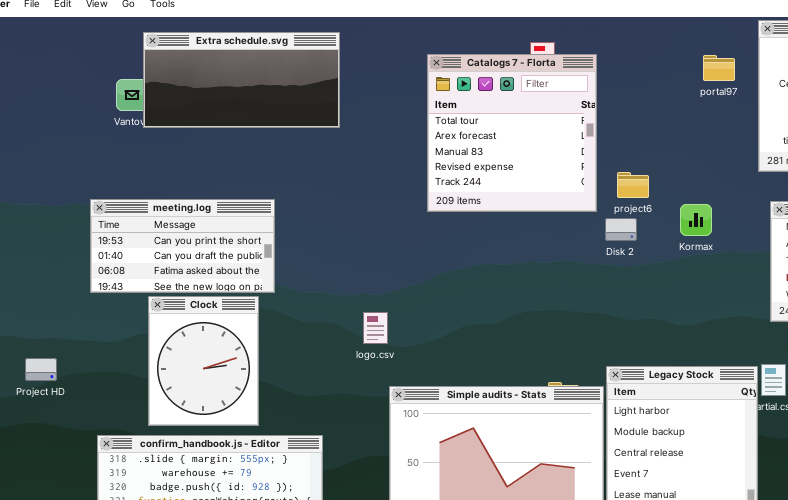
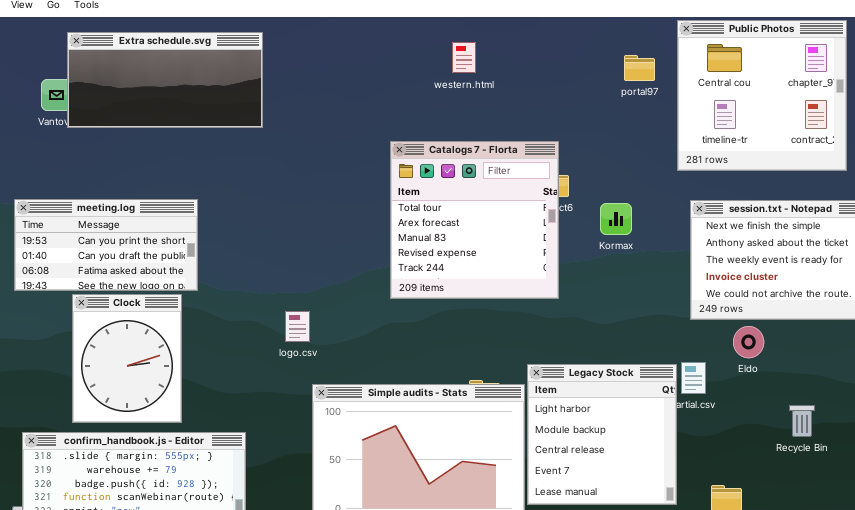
Catalogs 7 - Florta: [427,54,597,212] -> [390,141,559,299], moved

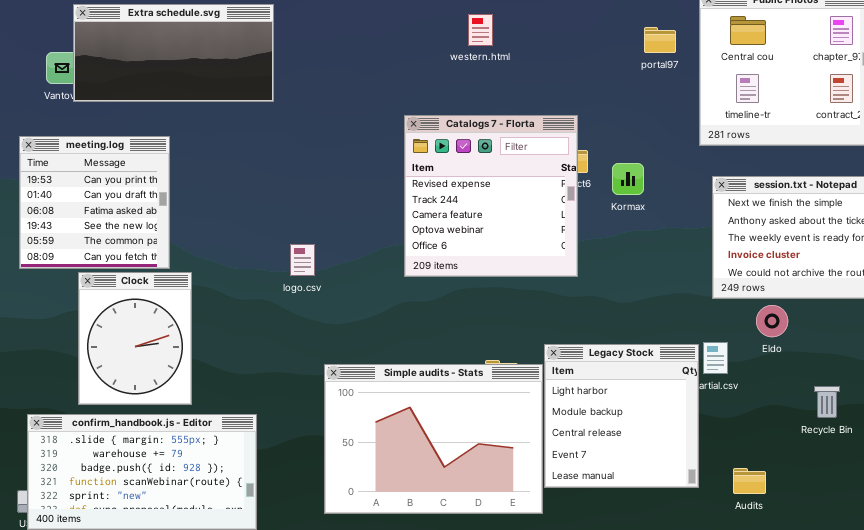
Catalogs 7 - Florta: [390,141,559,299] -> [404,115,578,277], scrolled down 3 rows
meeting.log: [14,199,198,291] -> [19,136,170,269], resized
Kormax: [600,203,632,235] -> [612,163,644,195], moved
logo.csv: [285,311,310,342] -> [290,244,315,276], moved

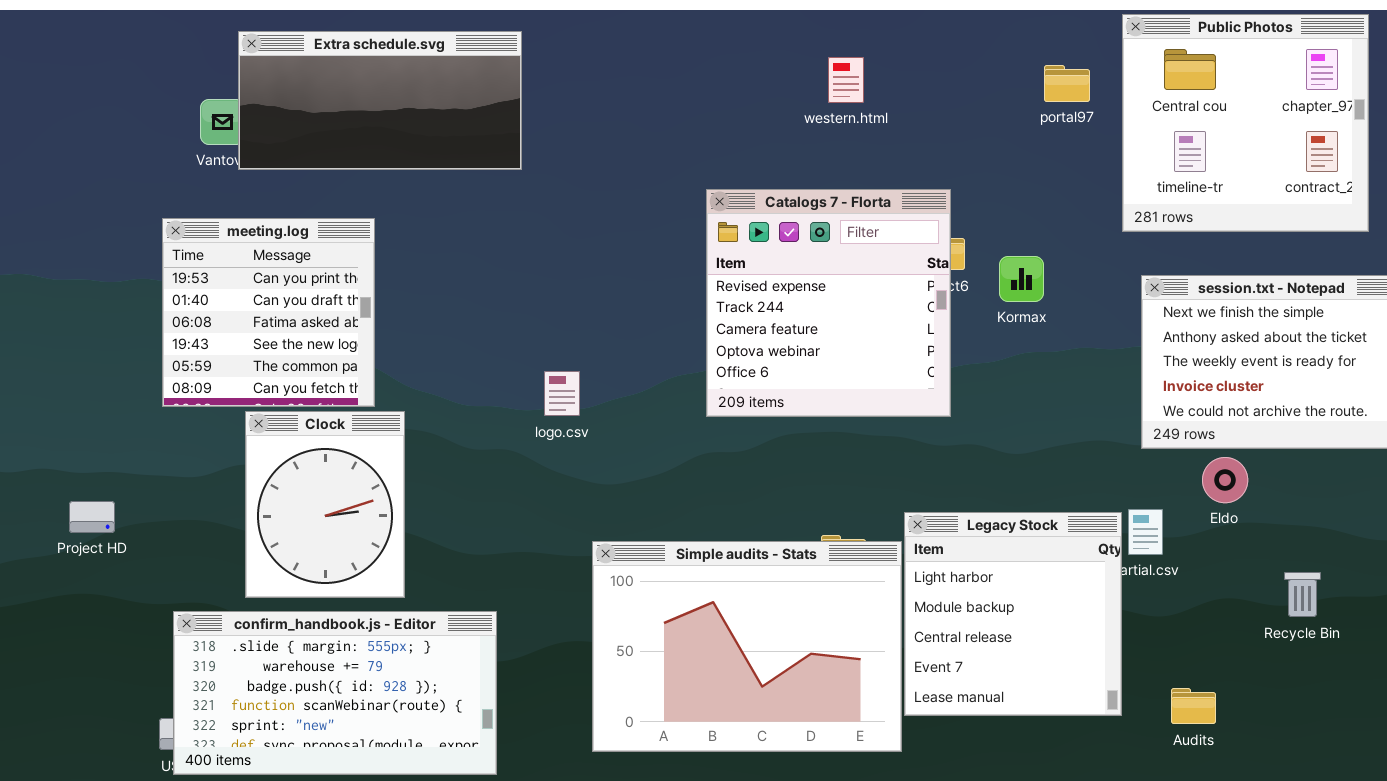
western.html: [468,14,493,46] -> [828,57,864,103], moved

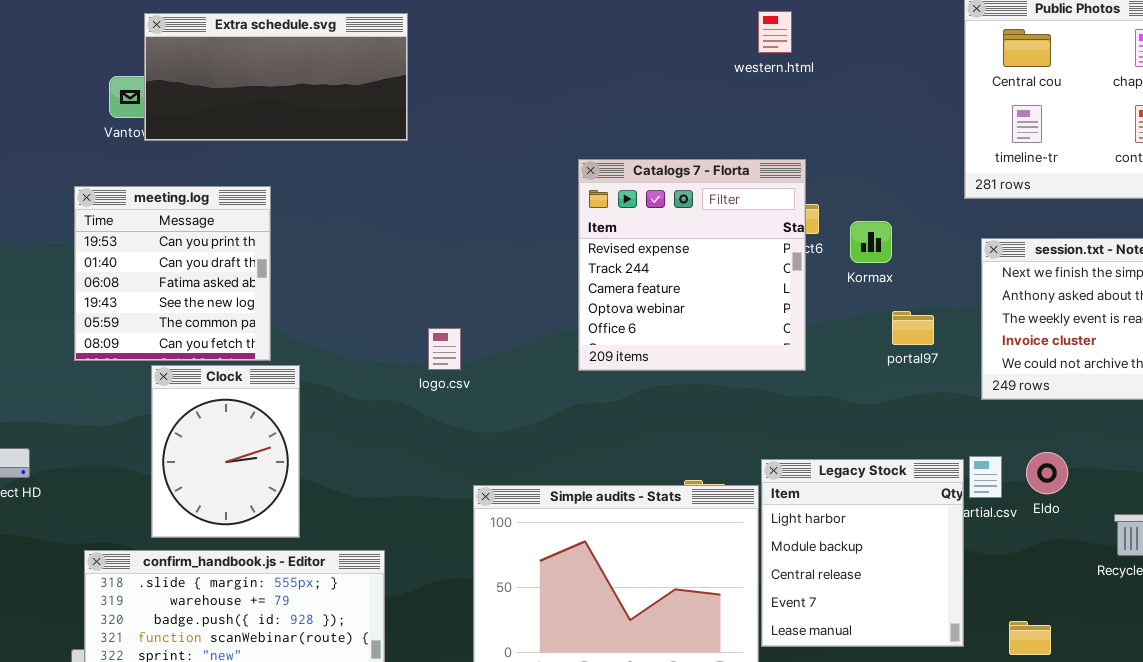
western.html: [828,57,864,103] -> [758,11,792,53], moved
portal97: [1044,65,1090,102] -> [892,311,934,345], moved
Eldo: [1202,457,1248,503] -> [1026,452,1068,494], moved

